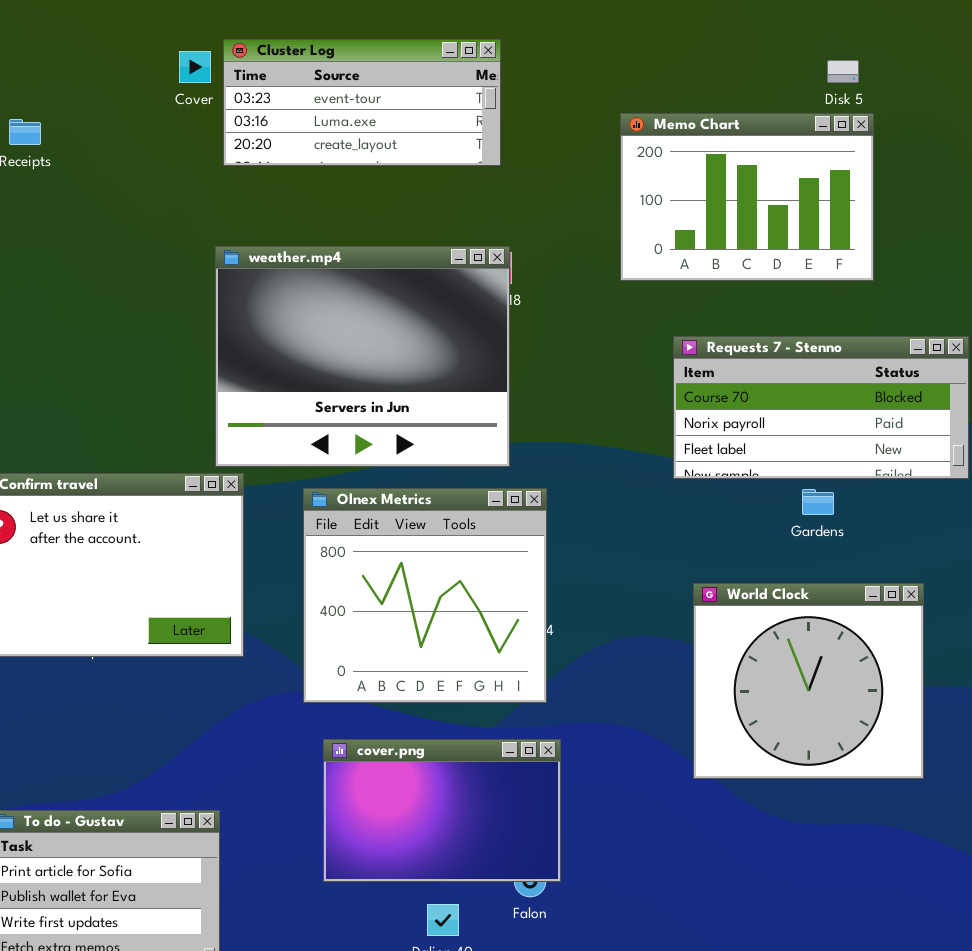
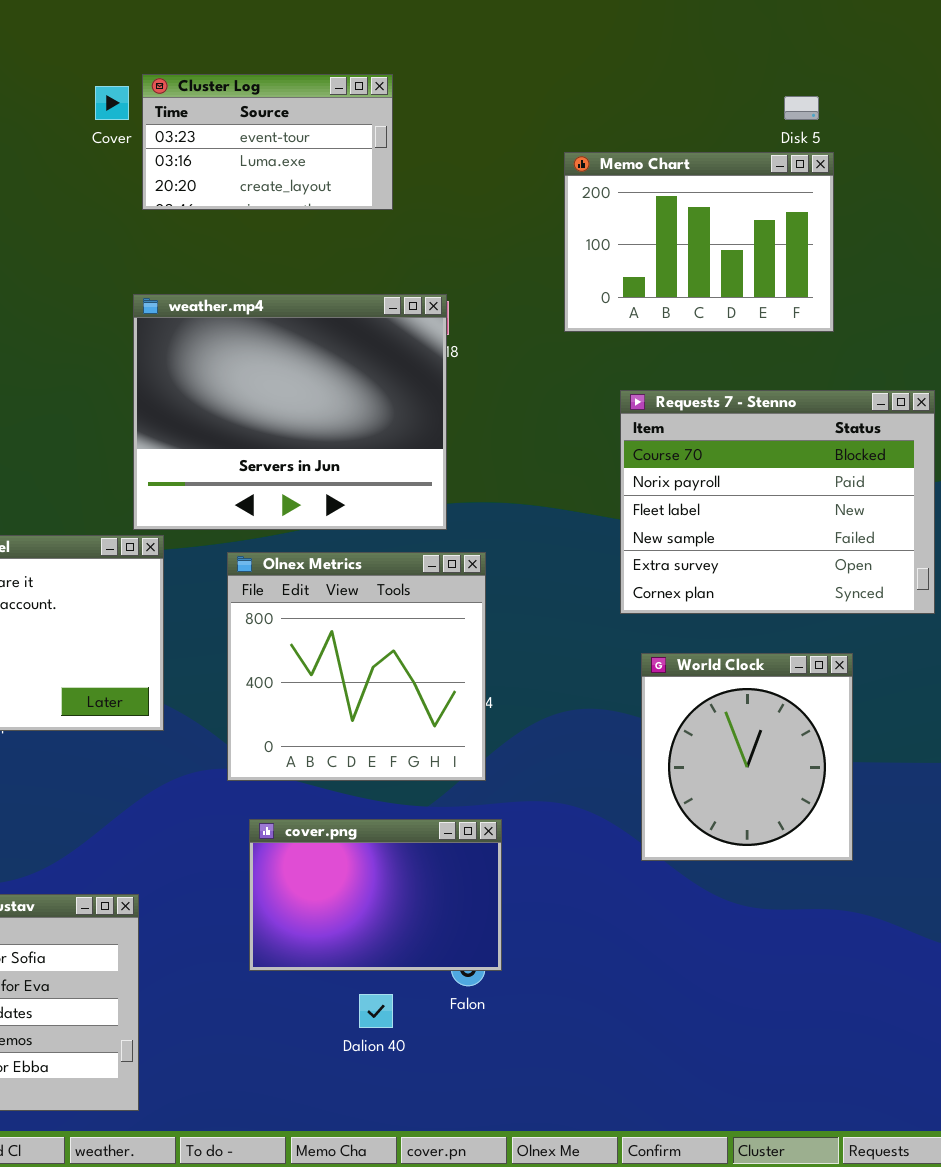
Cluster Log: [223,39,501,166] -> [142,74,393,210], resized
Requests 7 - Stenno: [673,336,969,479] -> [620,390,935,614], resized
World Clock: [693,583,924,779] -> [641,653,853,861], resized

